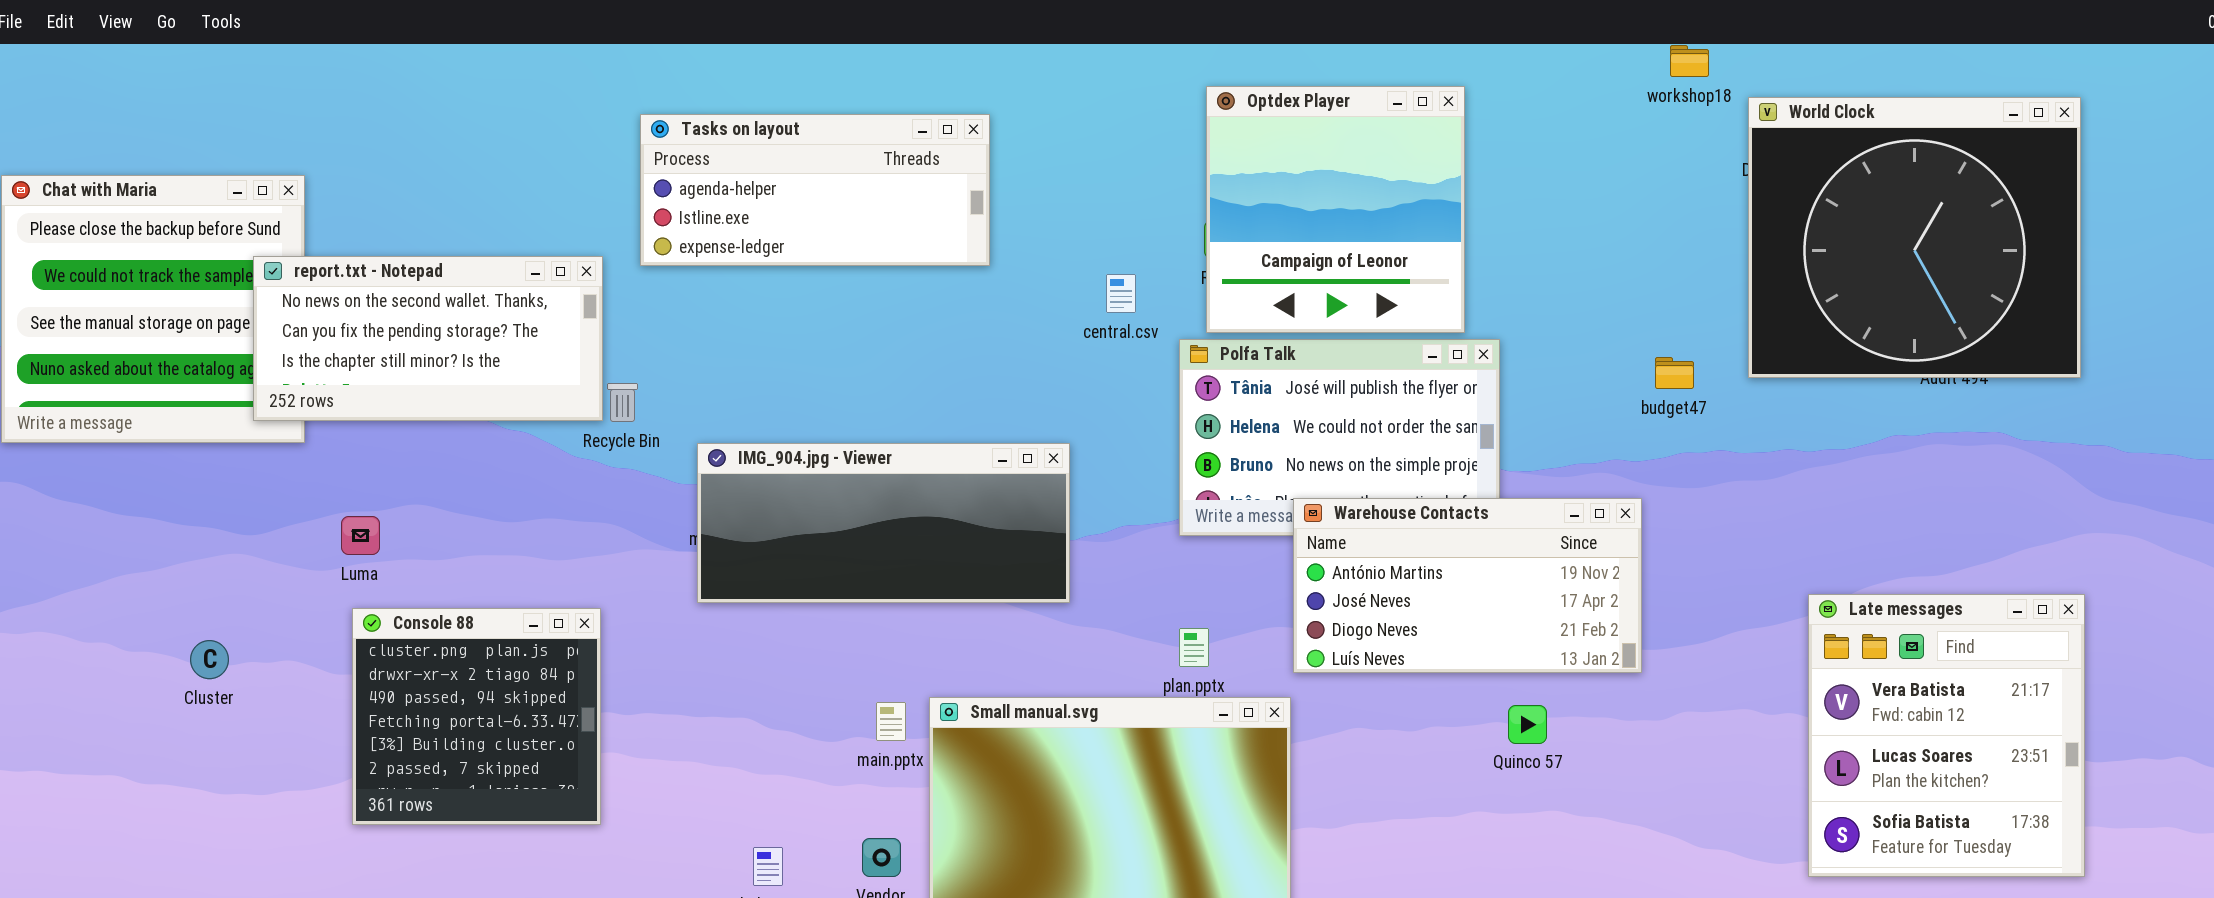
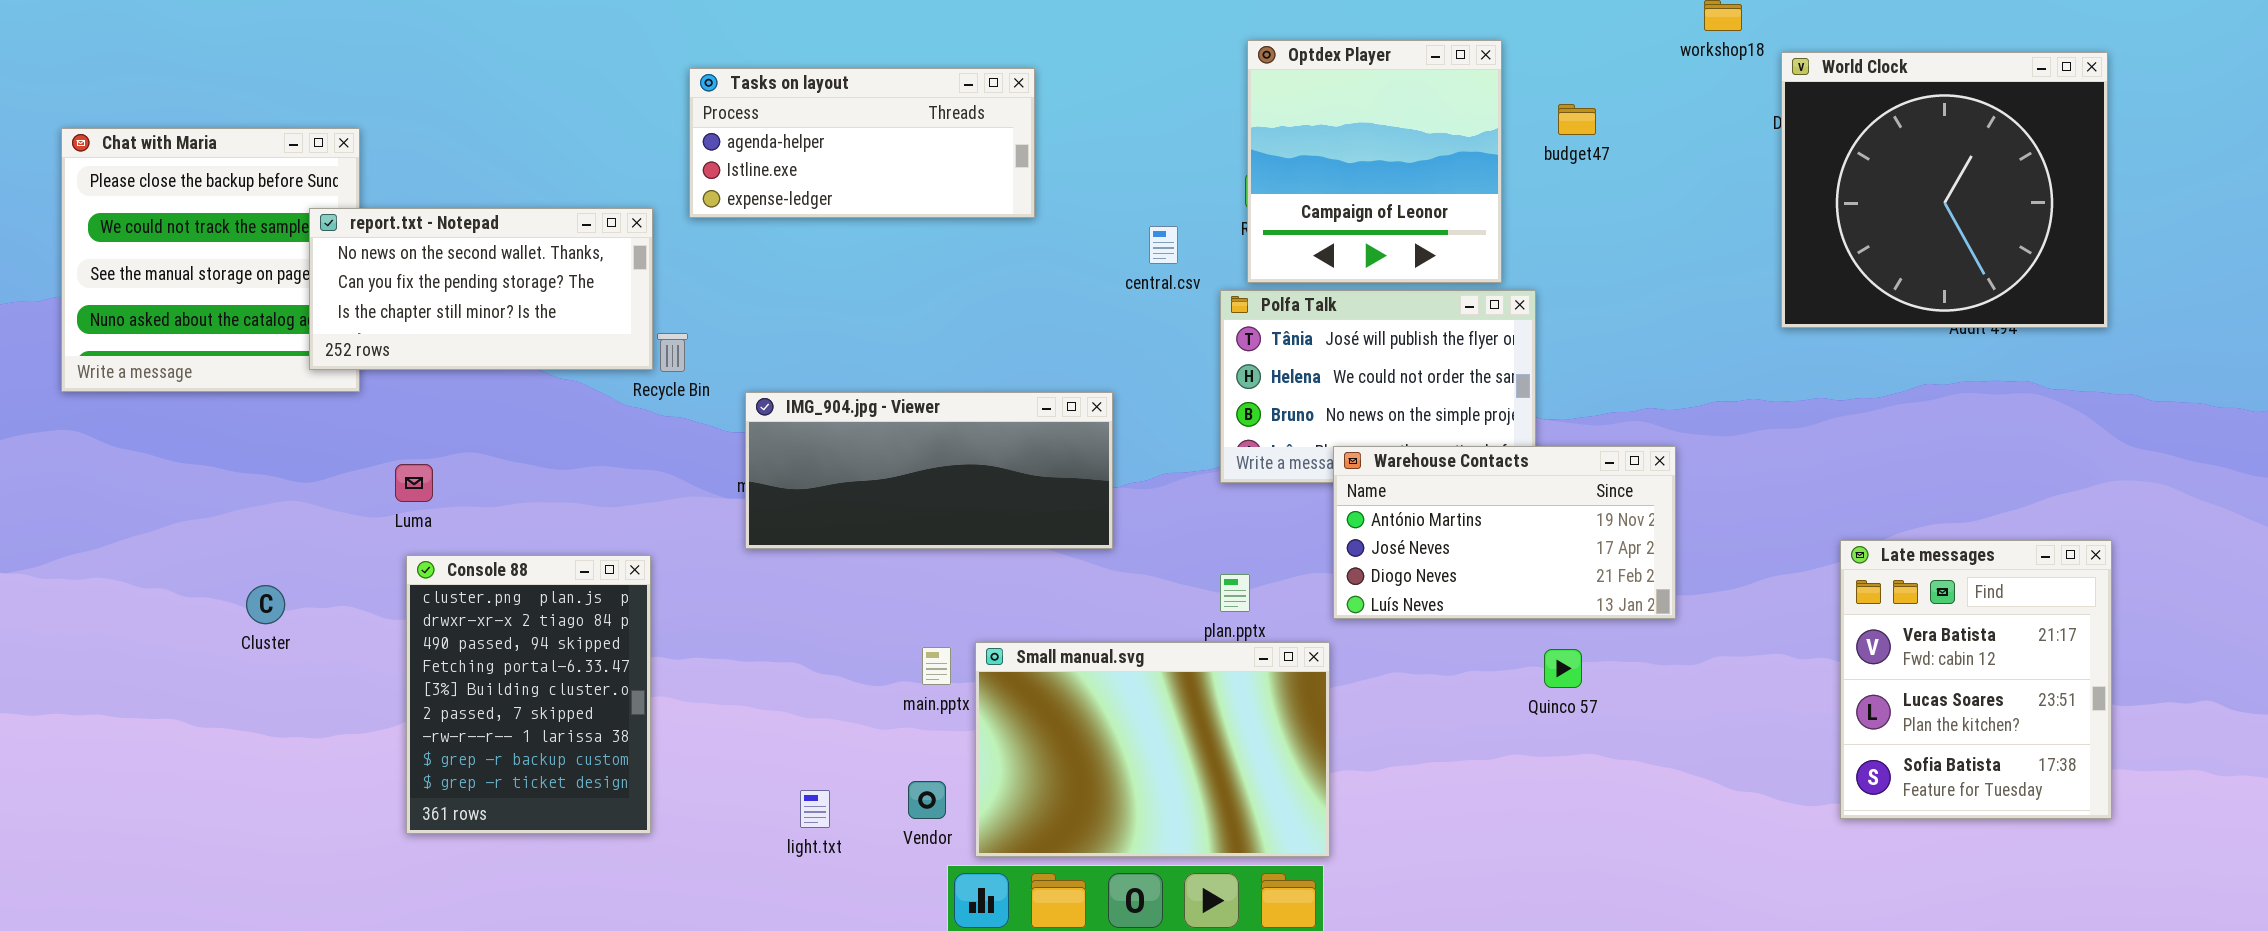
budget47: [1655,357,1694,389] -> [1558,104,1596,135], moved
Console 88: [352,608,601,825] -> [406,555,651,834], resized

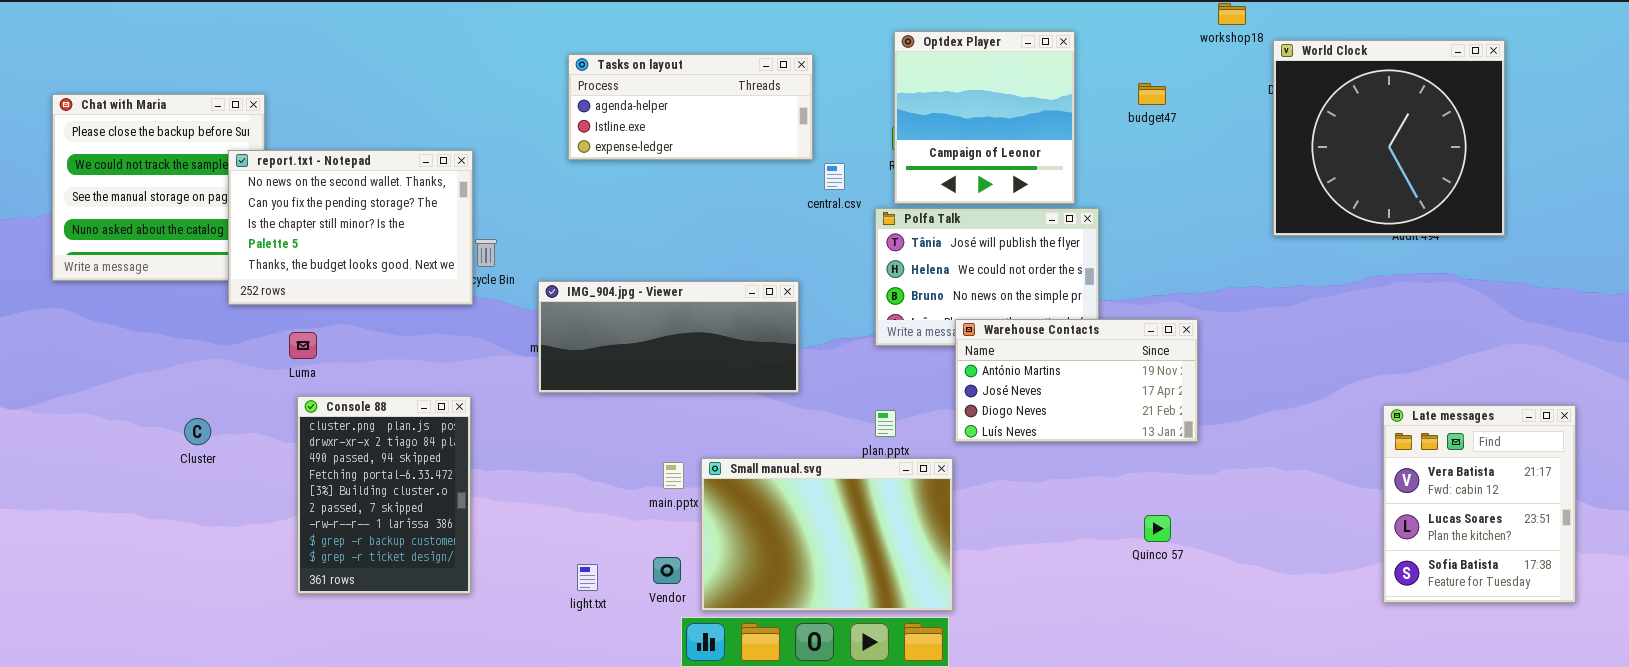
Tasks on layout: [689,68,1035,218] -> [568,54,813,160], moved
budget47: [1558,104,1596,135] -> [1138,83,1166,105], moved
report.txt - Notepad: [309,208,653,370] -> [228,150,473,305], resized
Late messages: [1840,540,2112,819] -> [1383,405,1576,603], moved
Quinco 57: [1544,649,1582,688] -> [1144,515,1171,542], moved

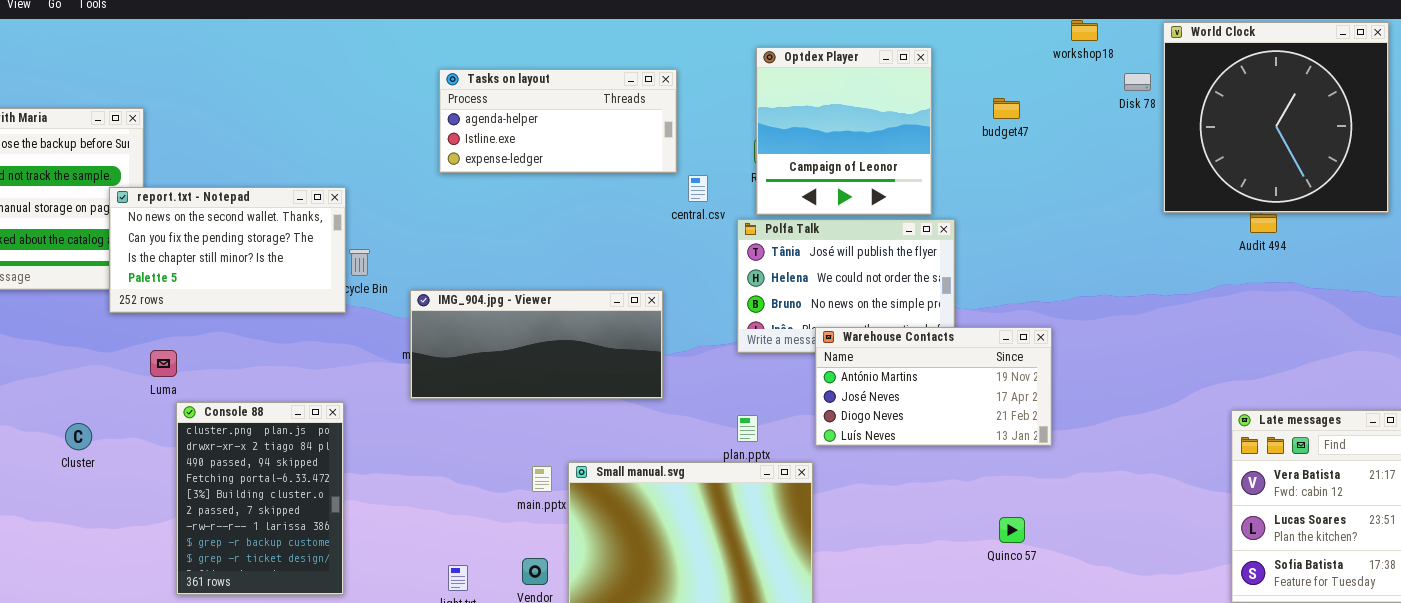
World Clock: [1273,40,1505,236] -> [1163,22,1389,213], moved
report.txt - Notepad: [228,150,473,305] -> [109,187,346,313], resized
Luma: [289,332,317,359] -> [150,350,177,377], moved

